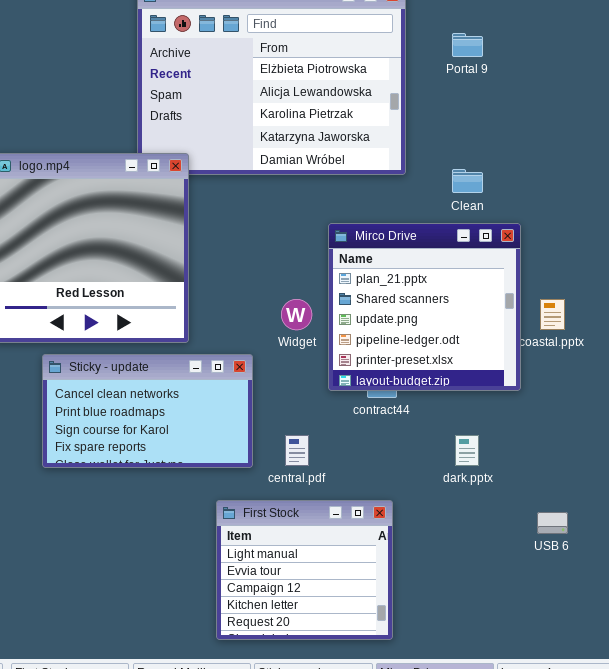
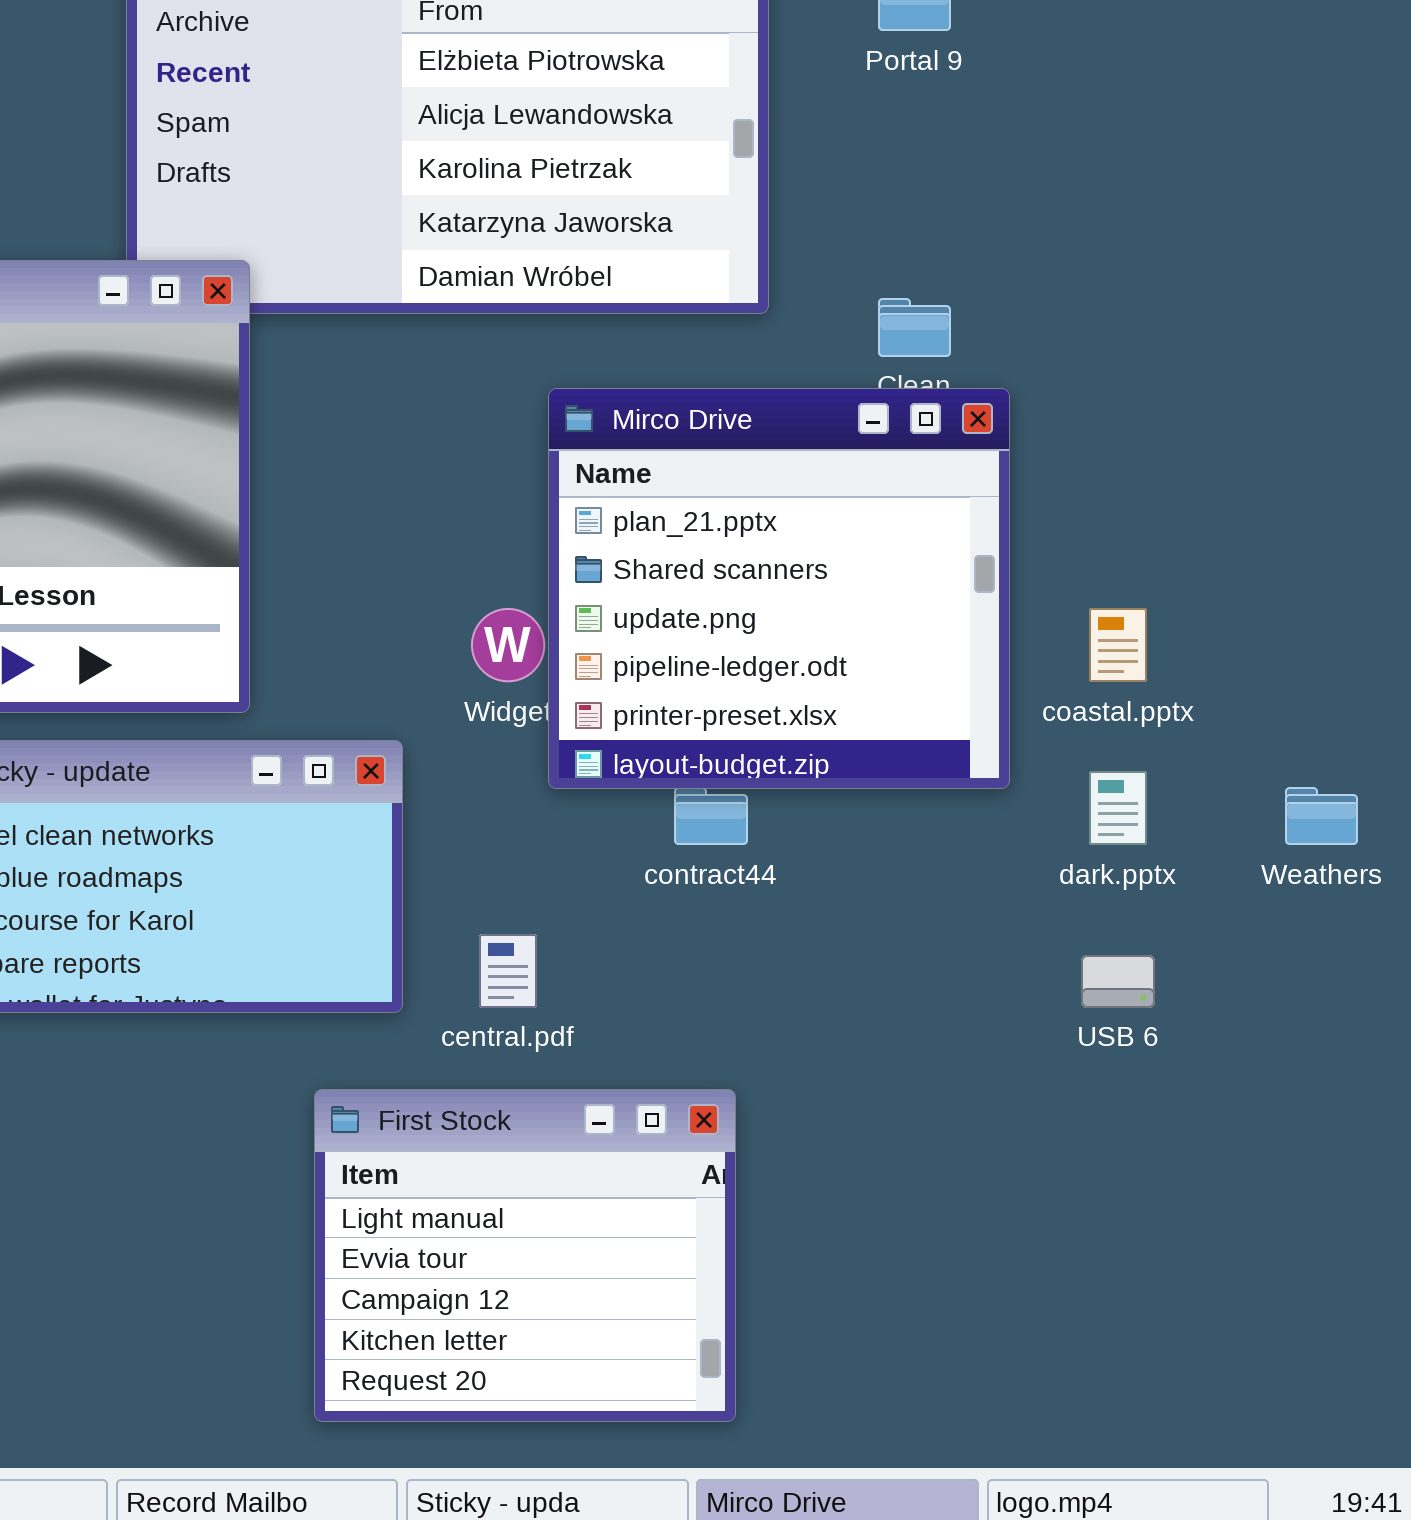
Mirco Drive: [328,223,521,391] -> [548,388,1010,789], moved
dark.pptx: [455,435,479,466] -> [1089,771,1147,845], moved
USB 6: [537,512,568,534] -> [1081,955,1155,1008], moved

